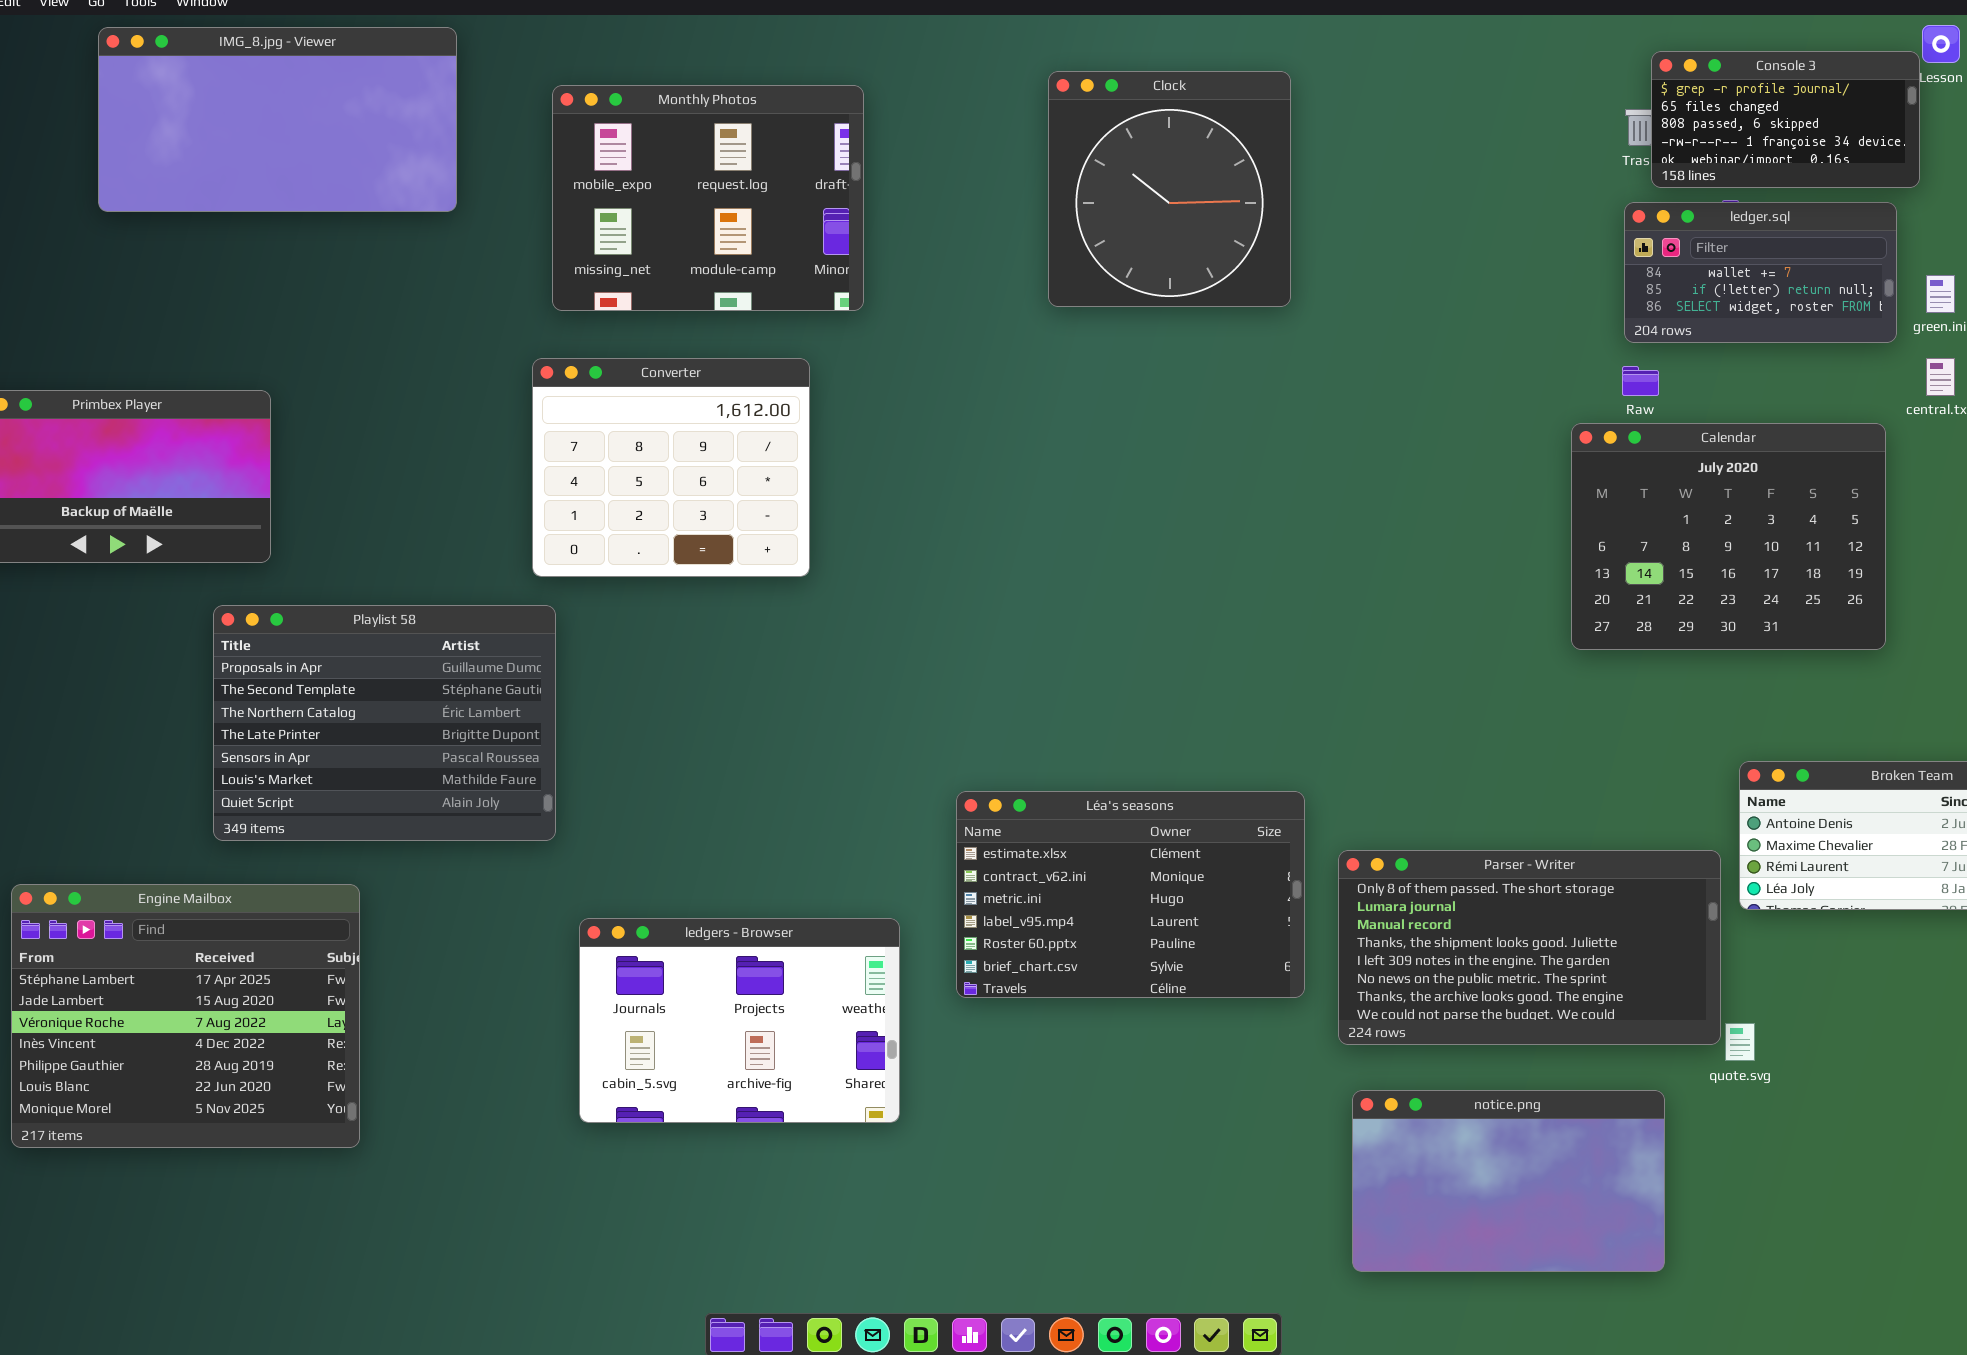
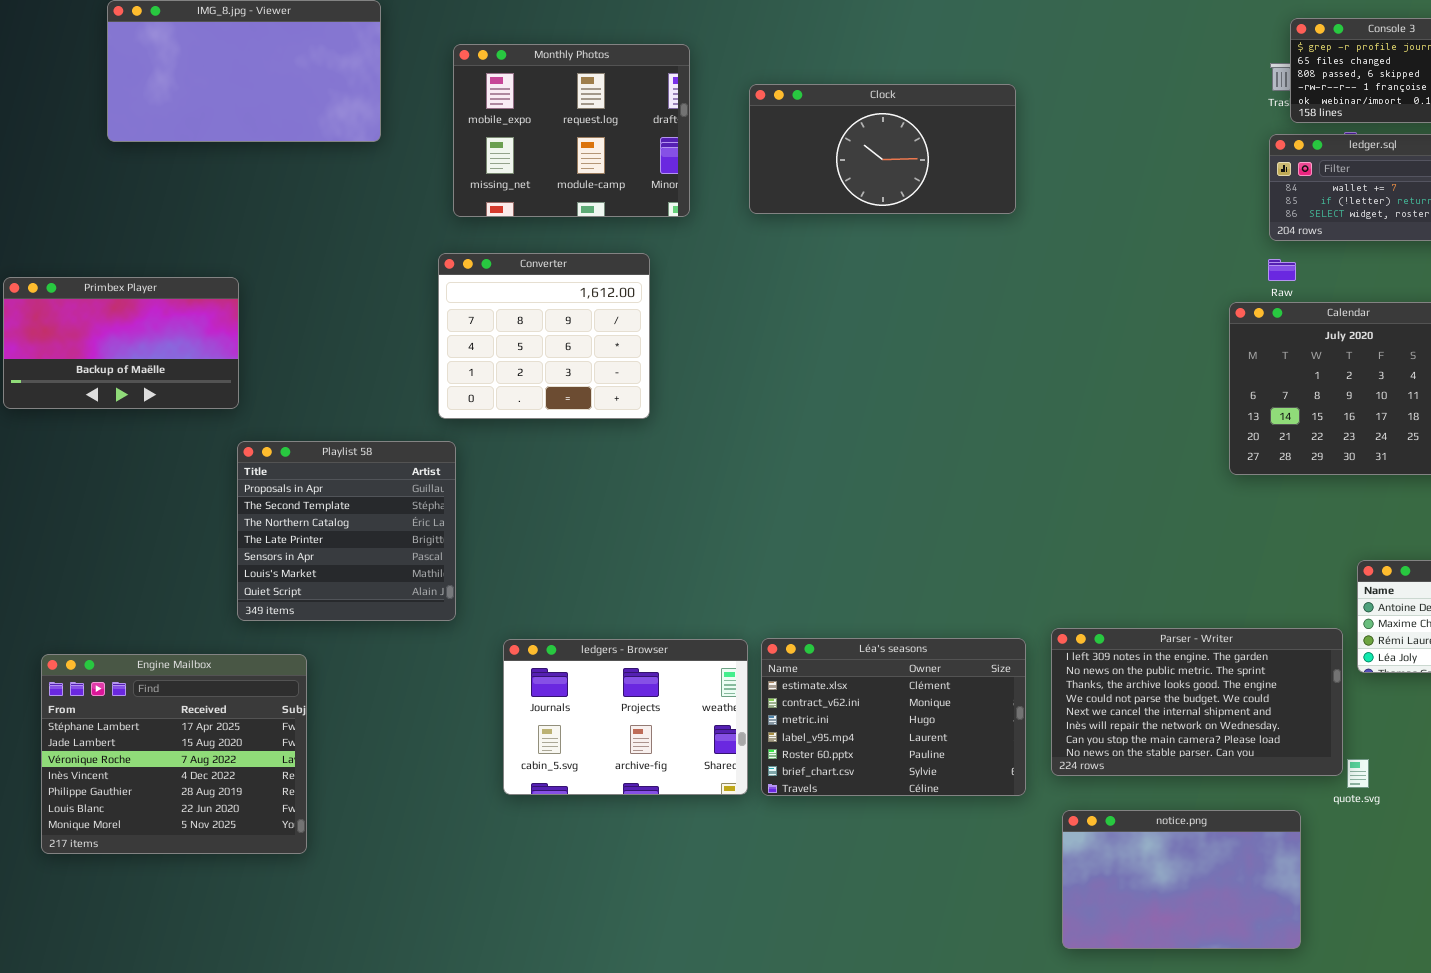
Clock: [1048,71,1291,307] -> [749,84,1016,214], resized
Playlist 58: [213,605,556,841] -> [237,441,456,621], resized
Léa's seasons: [956,791,1305,998] -> [761,638,1026,796], moved
Parser - Writer: [1338,850,1721,1045] -> [1051,628,1343,776], scrolled down 4 rows
ledgers - Browser: [579,918,900,1123] -> [503,639,748,795], moved

